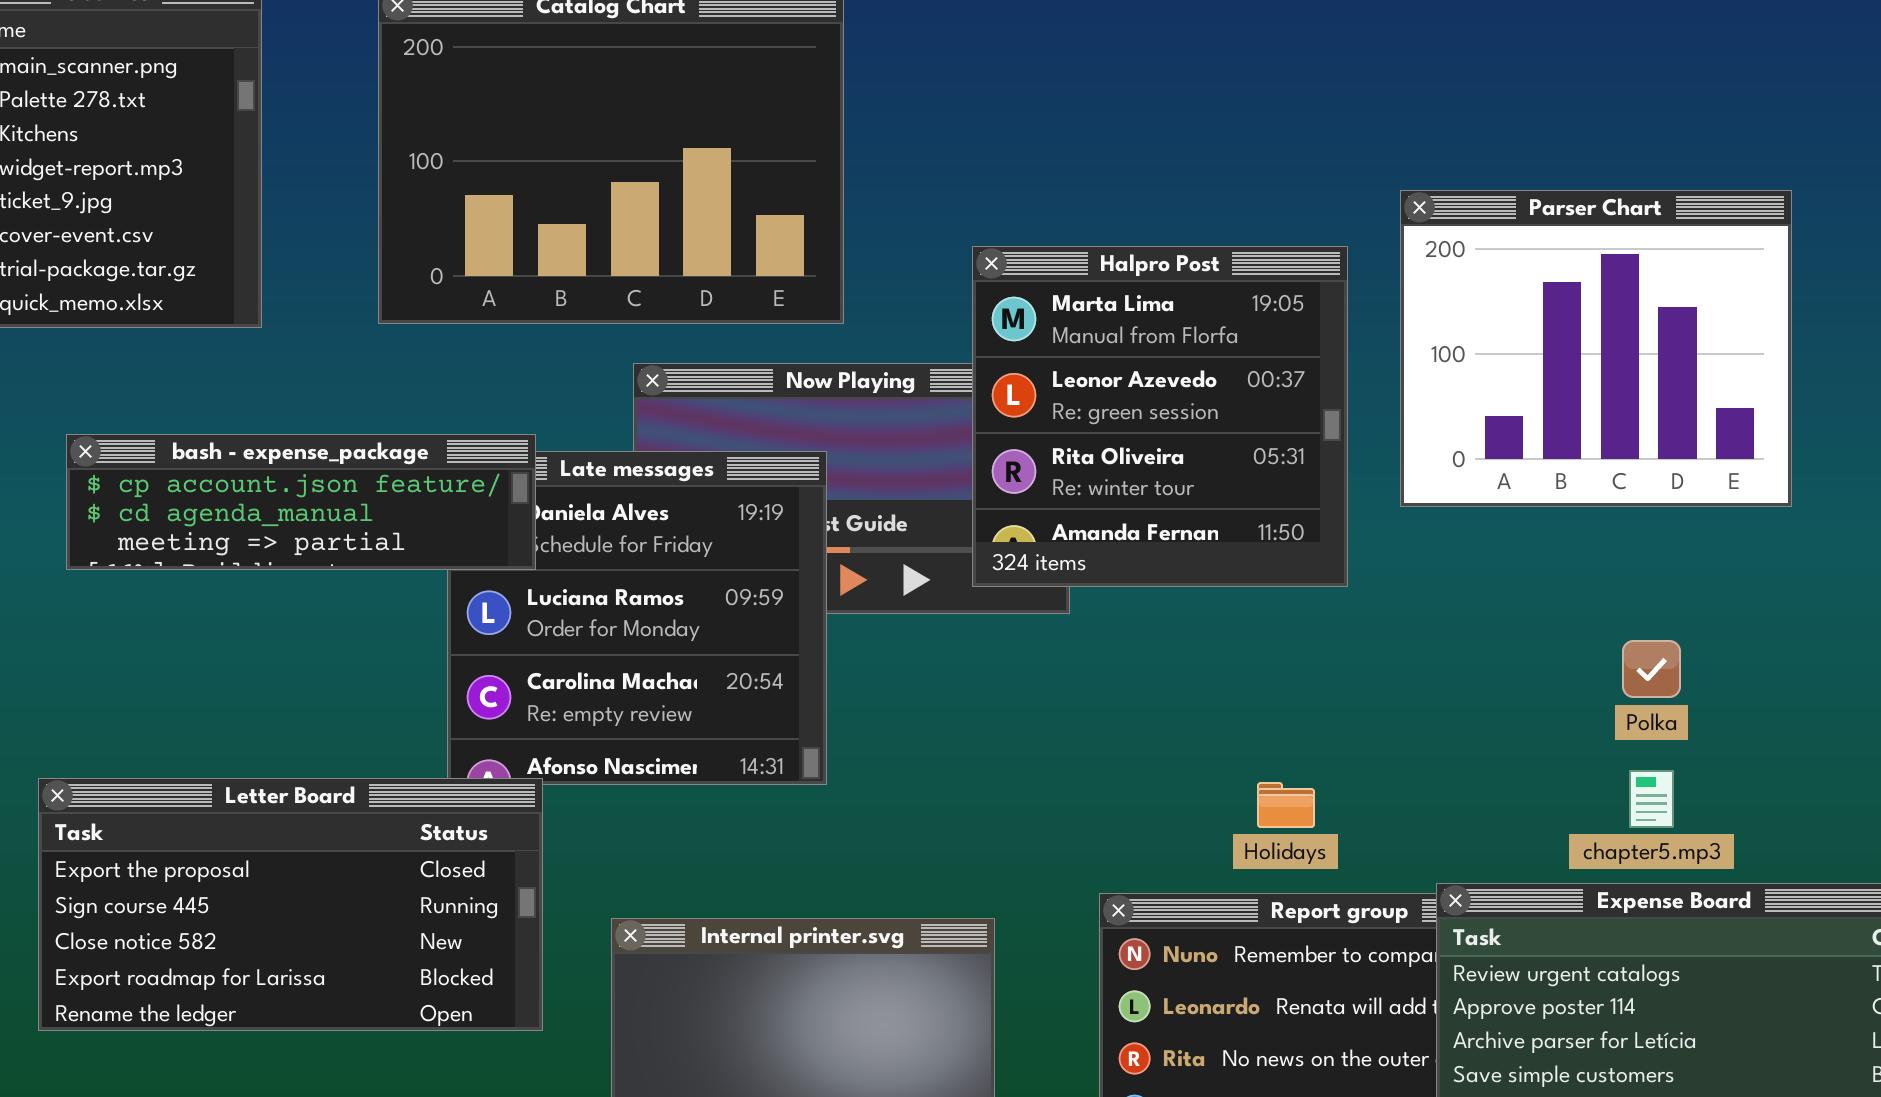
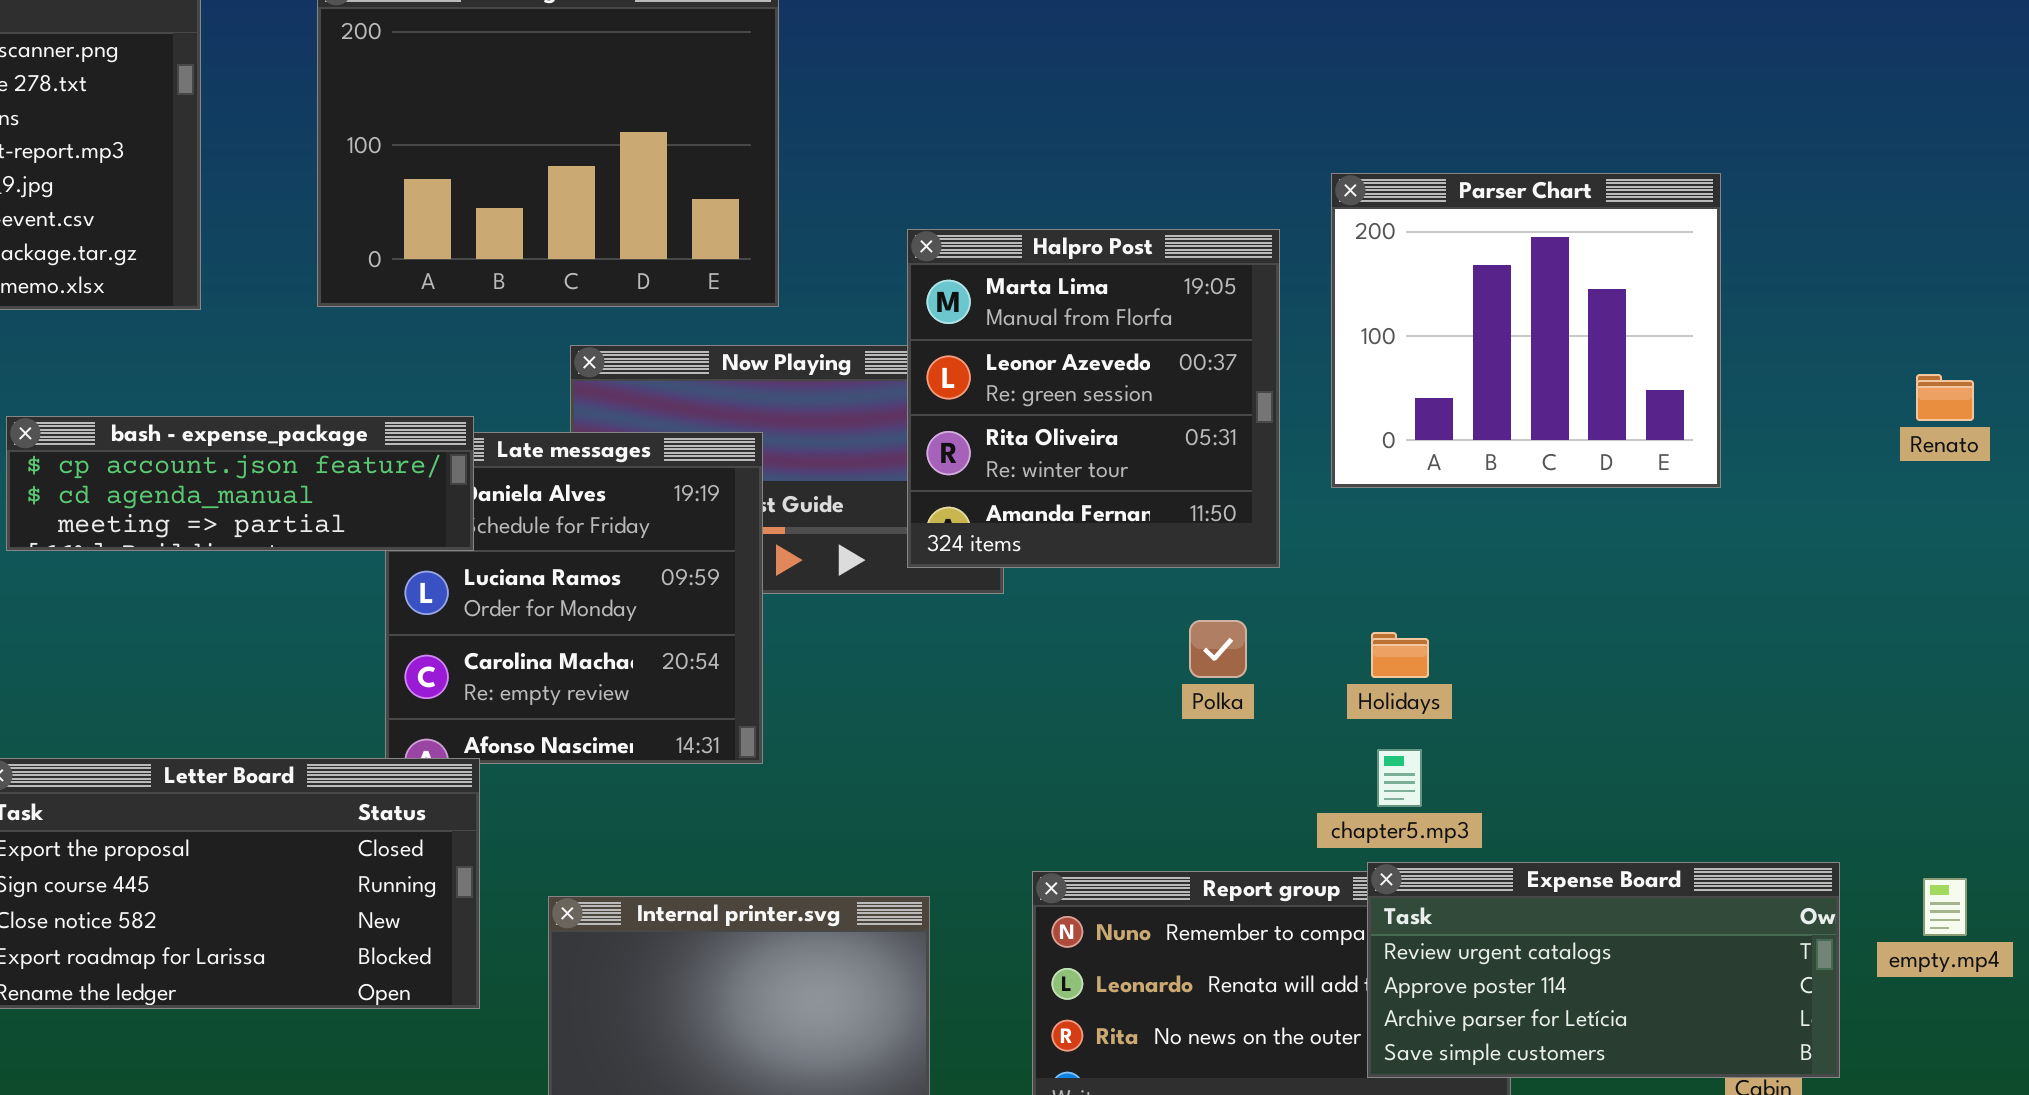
Polka: [1622,640,1681,698] -> [1189,620,1247,678], moved
chapter5.mp3: [1629,770,1674,828] -> [1377,749,1422,807], moved
Holidays: [1257,782,1315,828] -> [1371,632,1429,678], moved

